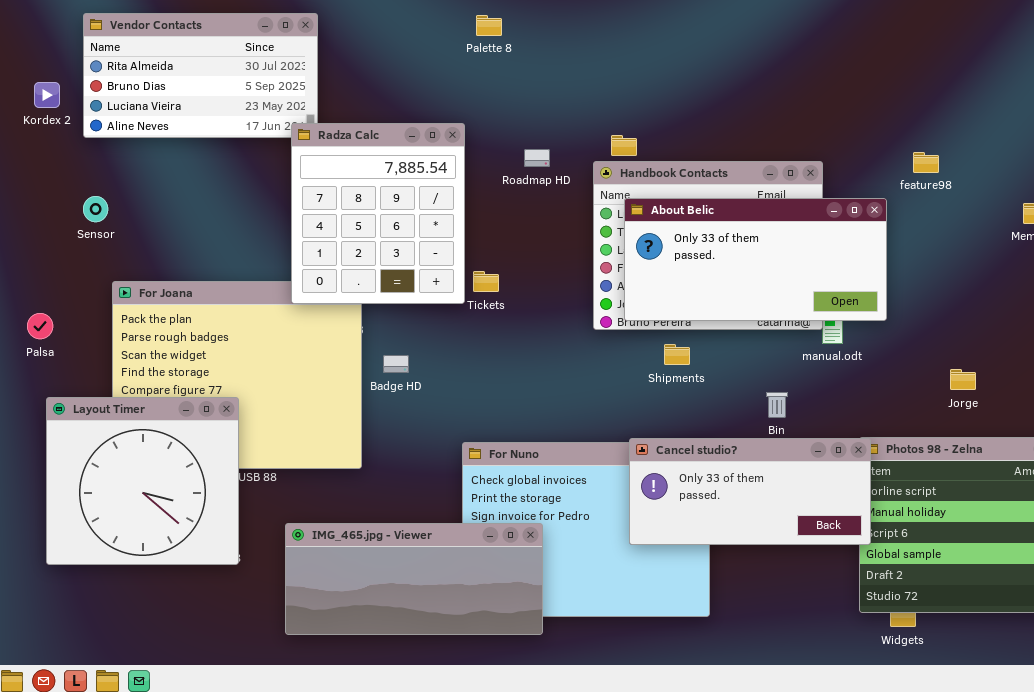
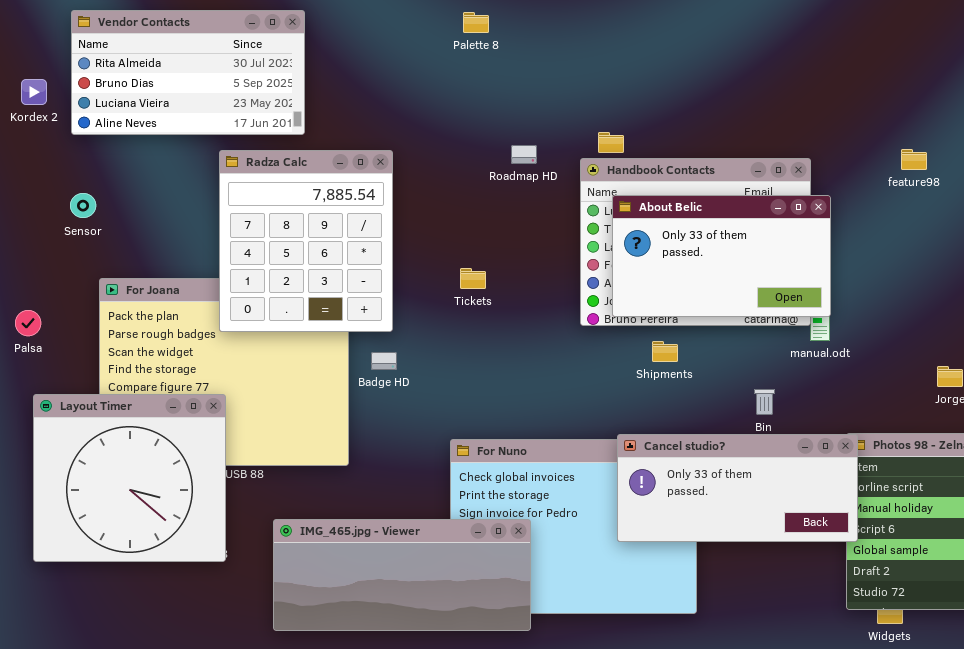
Radza Calc: [291,123,465,304] -> [219,150,393,332], moved
About Belic: [624,198,887,321] -> [612,195,831,317], resized

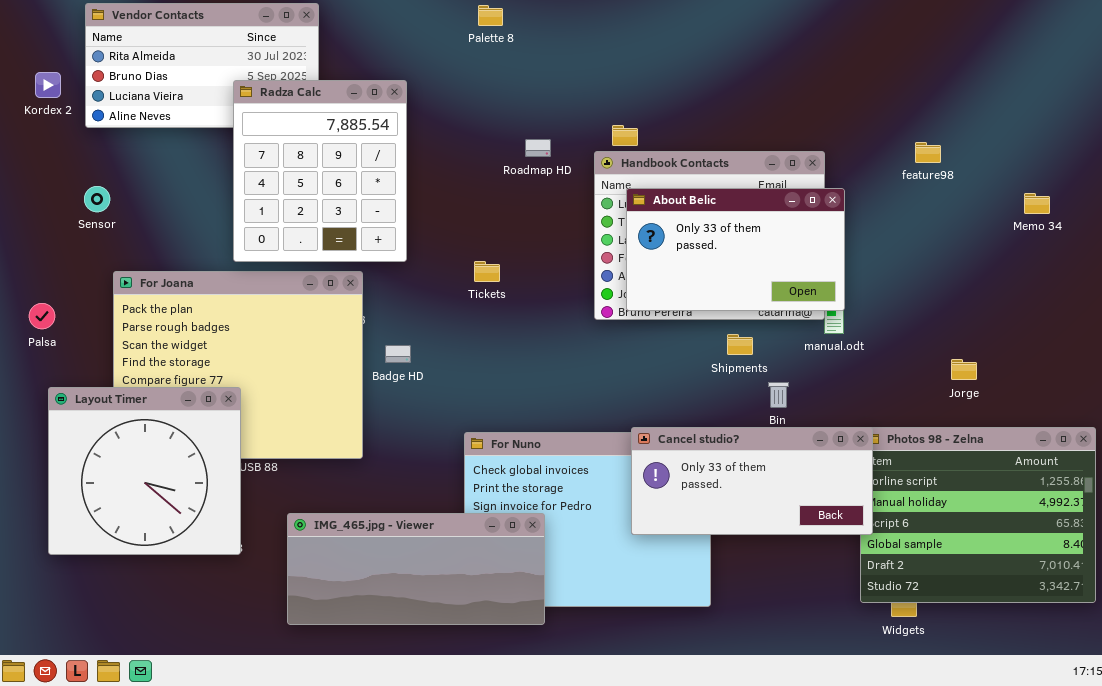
Radza Calc: [219,150,393,332] -> [233,80,407,262], moved
Shipments: [652,341,678,362] -> [727,334,753,355], moved

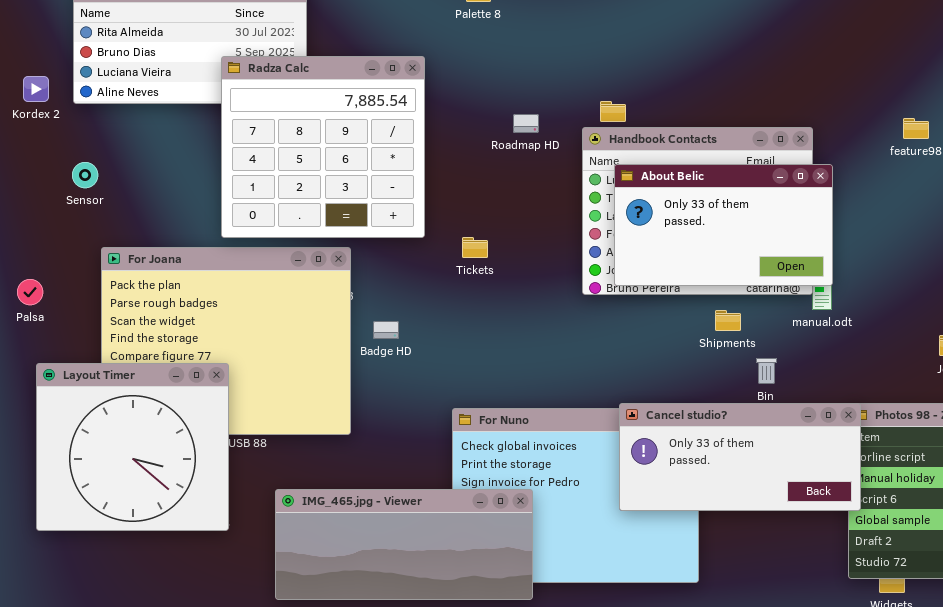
Kordex 2: [35,72,61,98] -> [23,76,49,102], moved
Radza Calc: [233,80,407,262] -> [221,56,425,238], resized

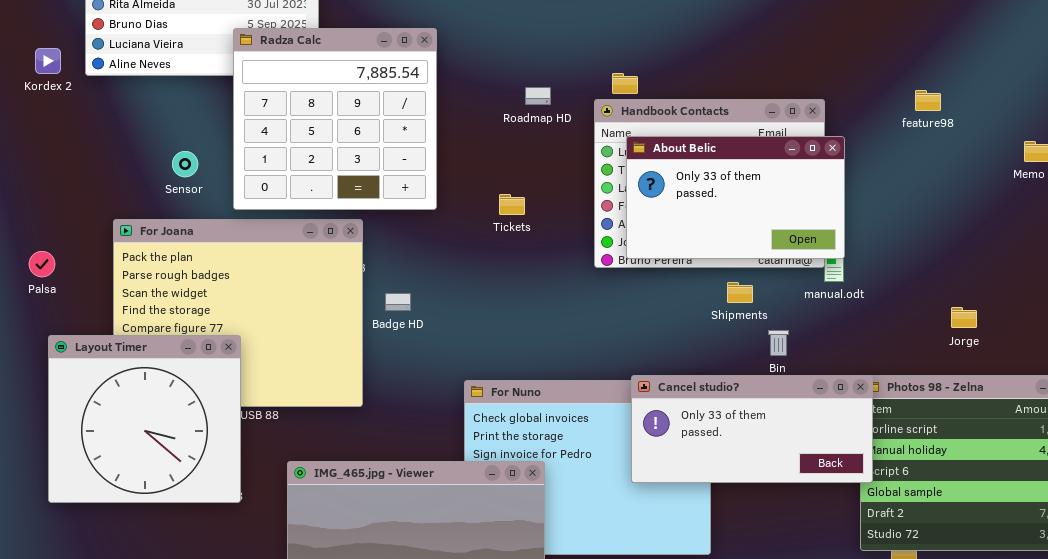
Sensor: [72,162,98,188] -> [172,151,198,177], moved
Tickets: [462,237,488,258] -> [499,194,525,215], moved

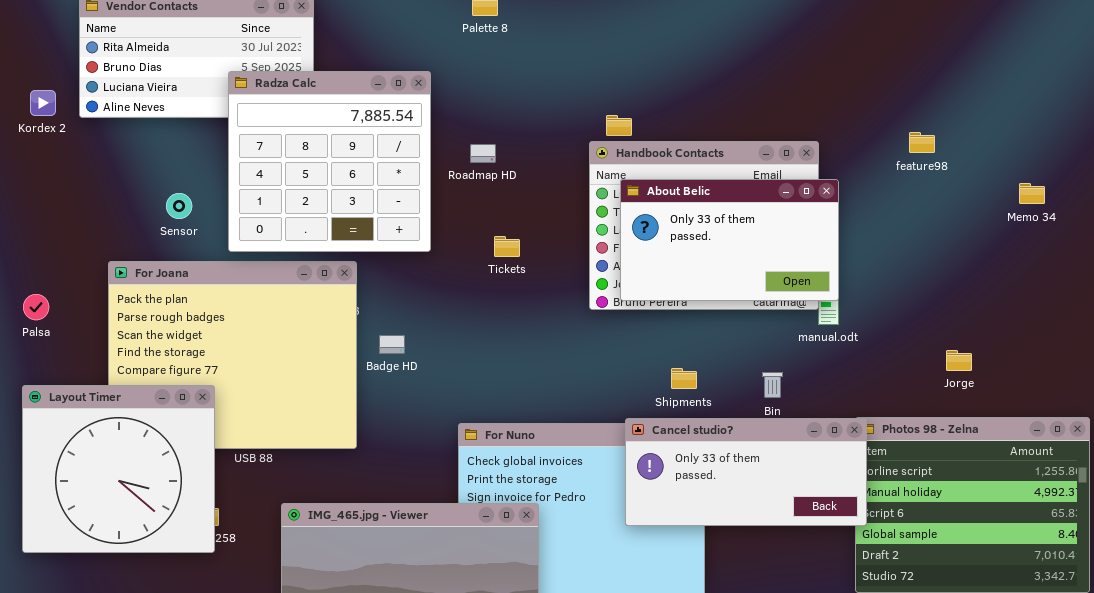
Roadmap HD: [525,87,551,105] -> [470,144,496,163], moved
Shipments: [727,282,753,303] -> [671,368,697,389], moved
Layout Timer: [48,335,241,503] -> [22,385,215,553], moved

